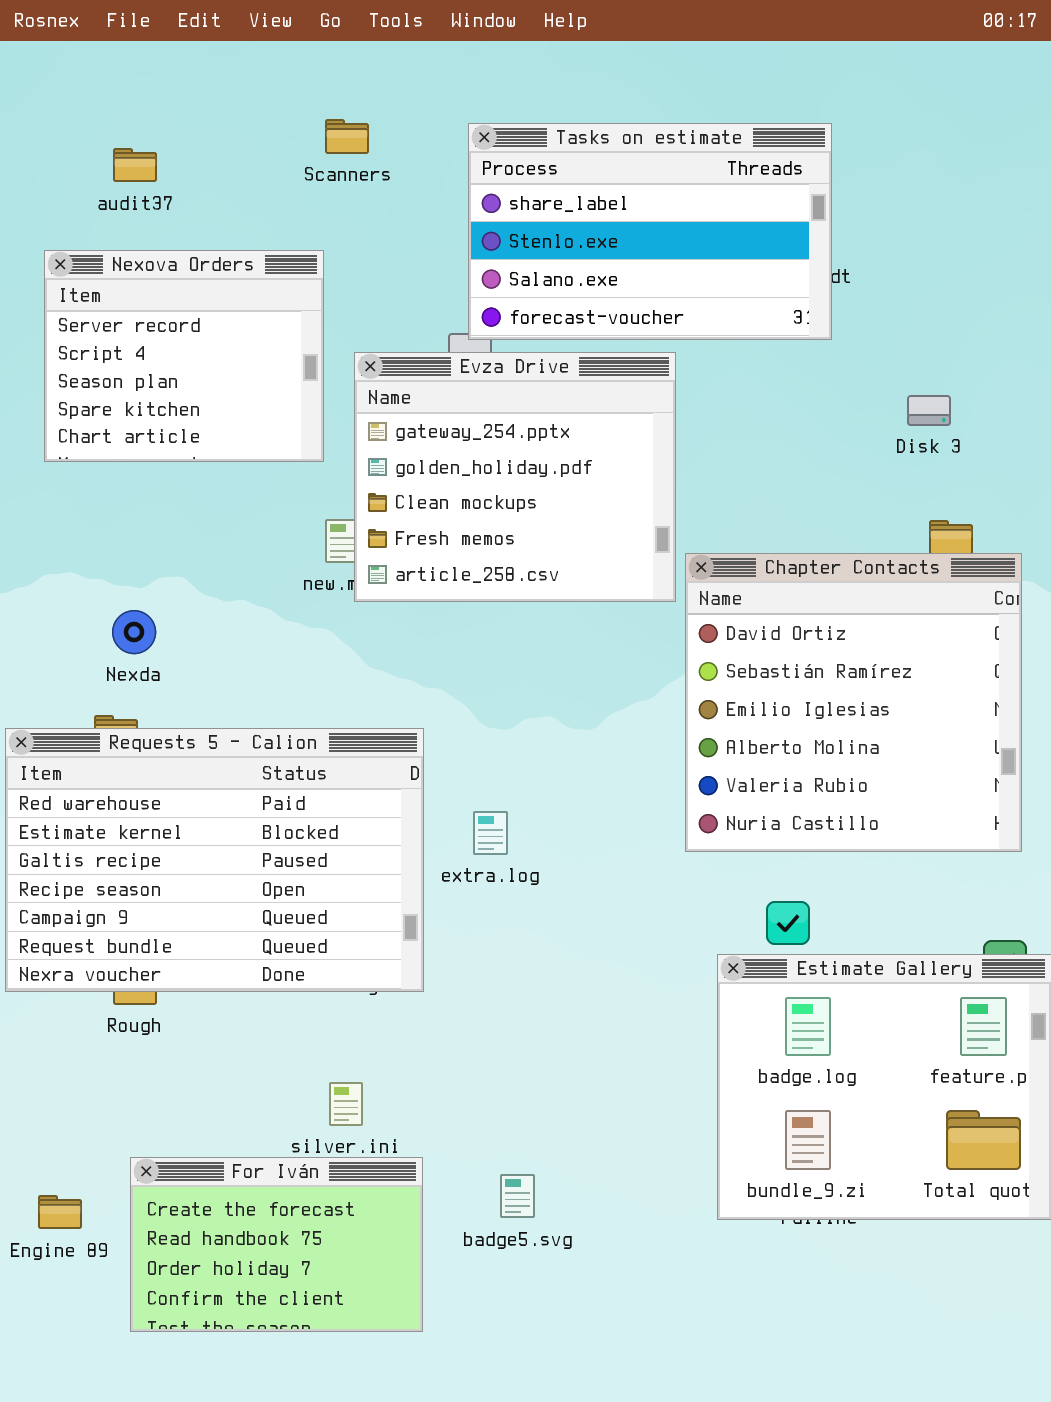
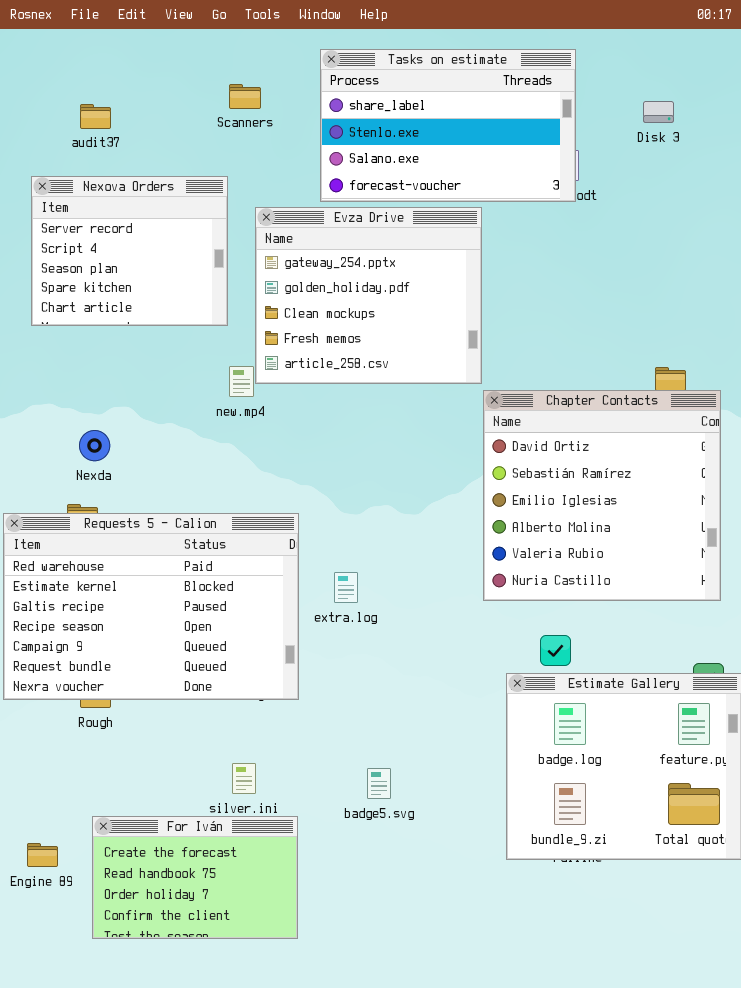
Tasks on estimate: [468,123,832,340] -> [320,49,576,202], moved
Evza Drive: [354,352,676,602] -> [255,207,482,384], moved
Disk 3: [907,395,951,426] -> [643,101,674,123], moved
badge5.svg: [500,1174,535,1218] -> [367,768,391,799], moved

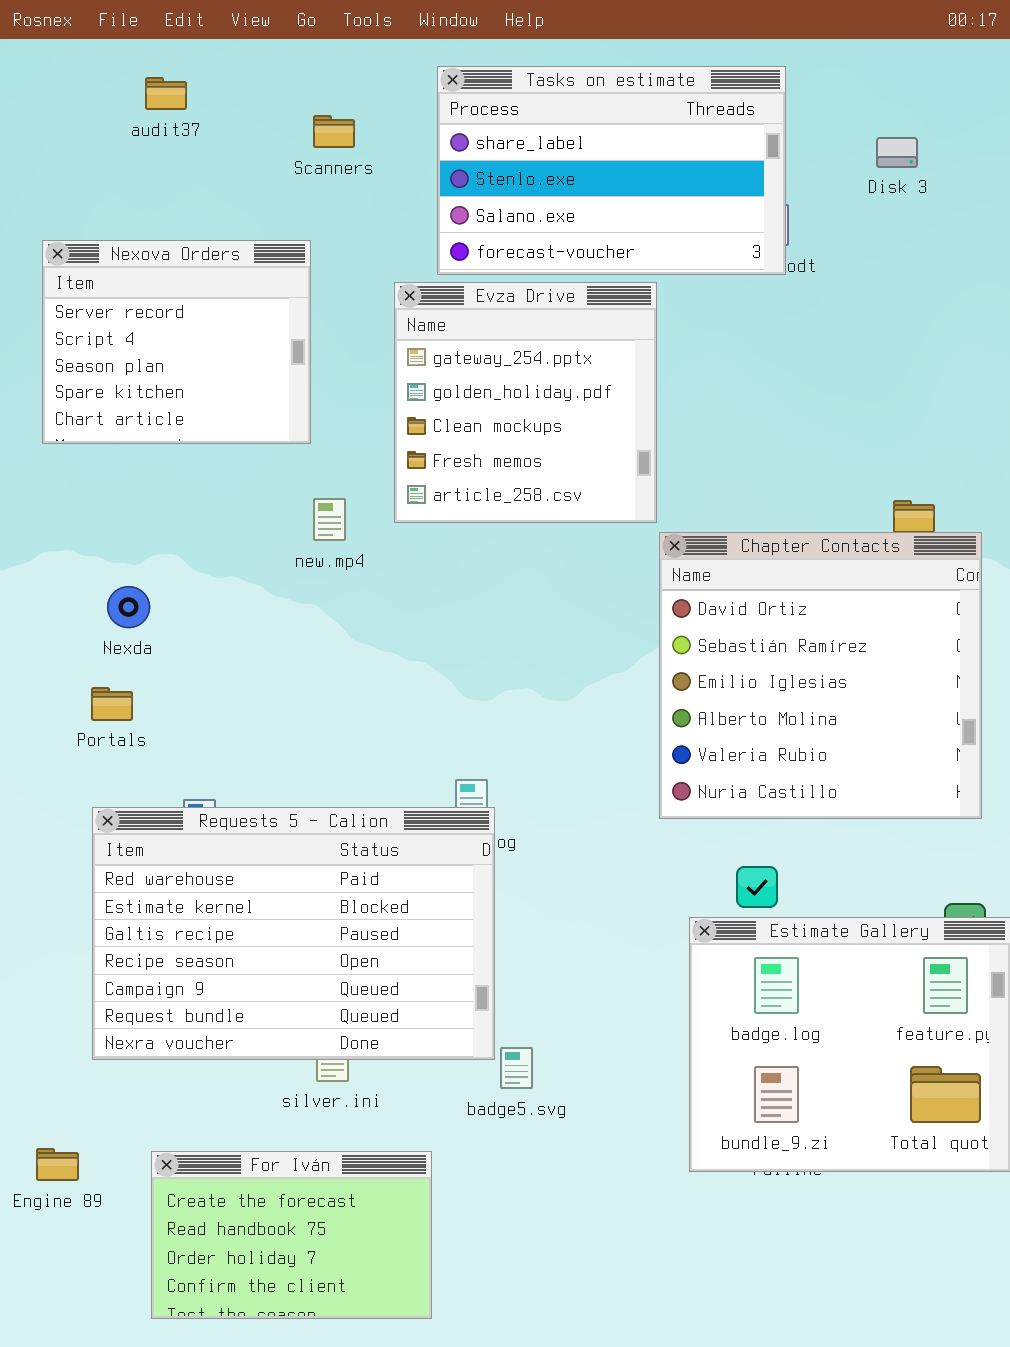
audit37: [80,104,111,129] -> [145,77,187,110], moved
Evza Drive: [255,207,482,384] -> [394,282,657,523], resized
Requests 5 - Calion: [3,513,299,700] -> [92,807,495,1060], moved
For Iván: [92,816,298,939] -> [151,1151,432,1319], moved

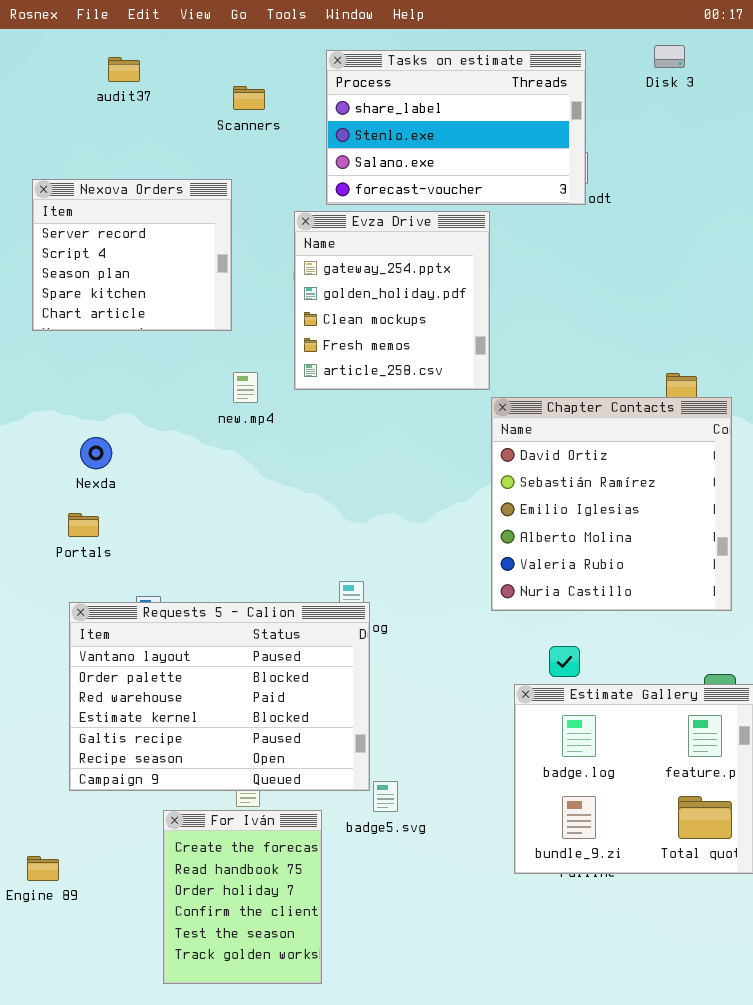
Disk 3: [876,137,918,168] -> [654,45,685,68], moved
Requests 5 - Calion: [92,807,495,1060] -> [69,602,370,791], scrolled up 2 rows
For Iván: [151,1151,432,1319] -> [163,810,322,984], resized

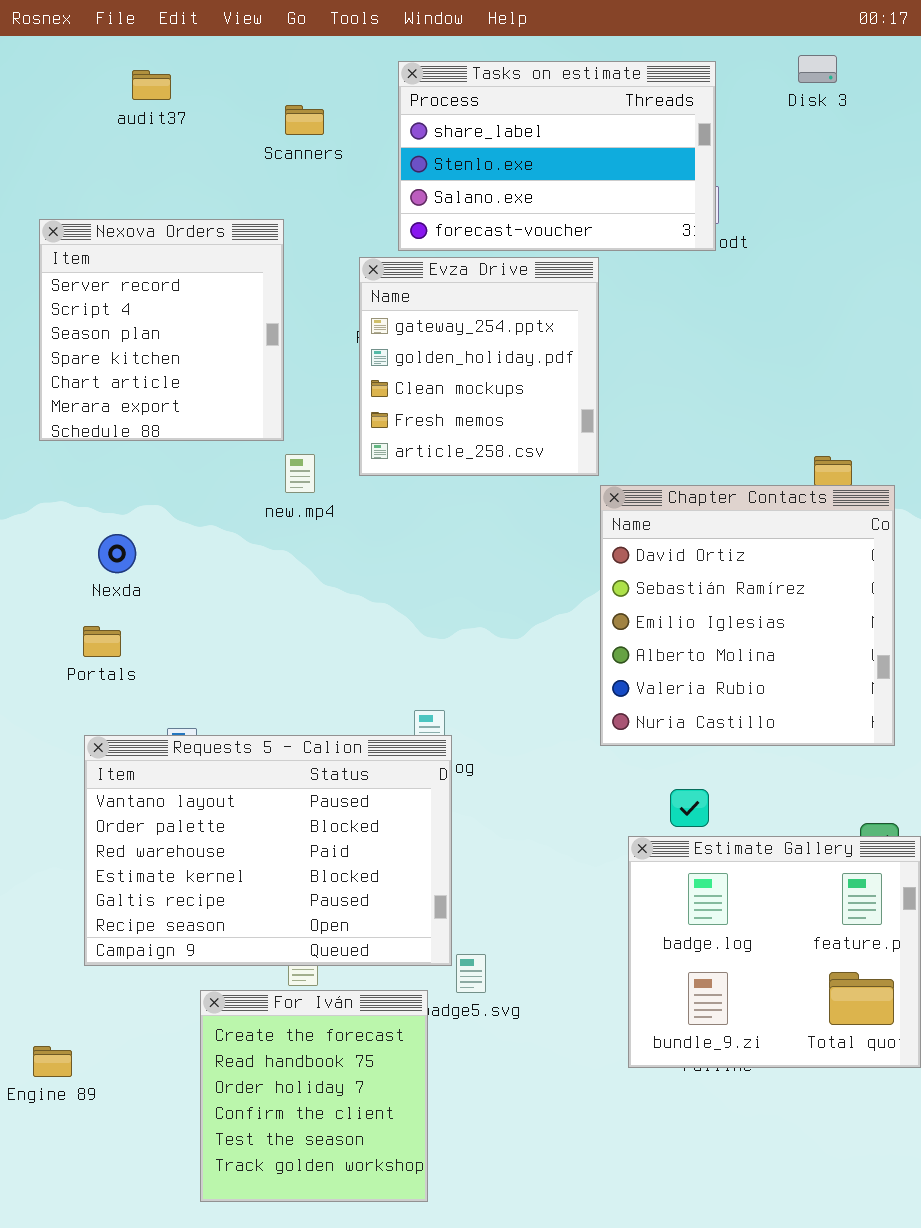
Nexova Orders: [32,179,232,331] -> [39,219,284,441], resized
For Iván: [163,810,322,984] -> [200,990,428,1202], resized

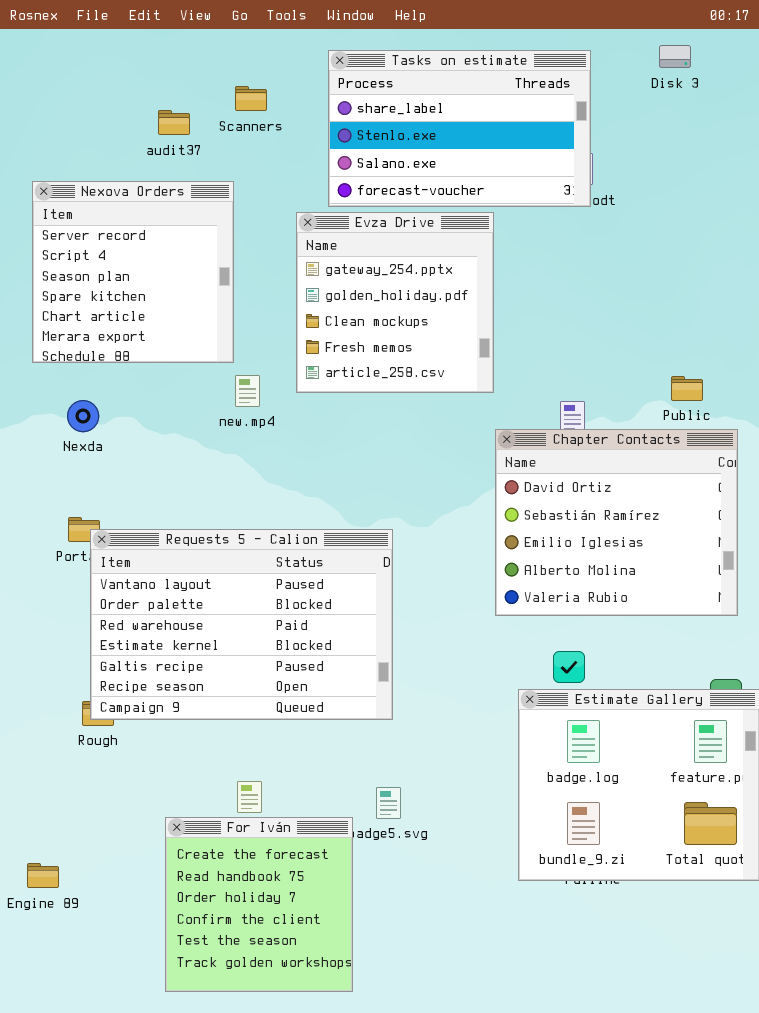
audit37: [132,70,171,100] -> [158,110,190,135], moved
Chapter Contacts: [600,485,895,746] -> [495,429,738,616], resized
Nexda: [98,534,136,573] -> [67,400,99,432], moved
Requests 5 - Calion: [84,735,452,966] -> [90,529,393,720], moved

